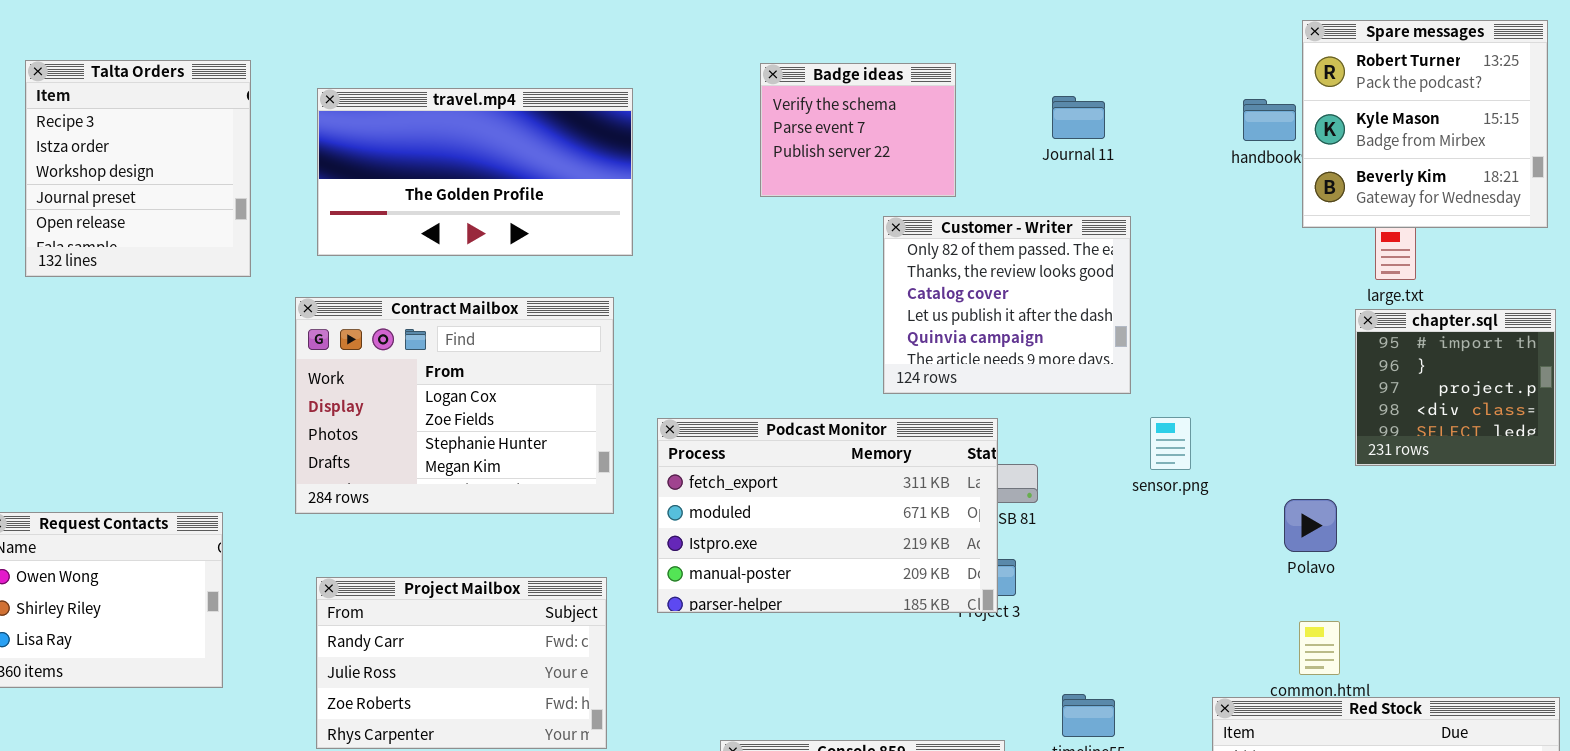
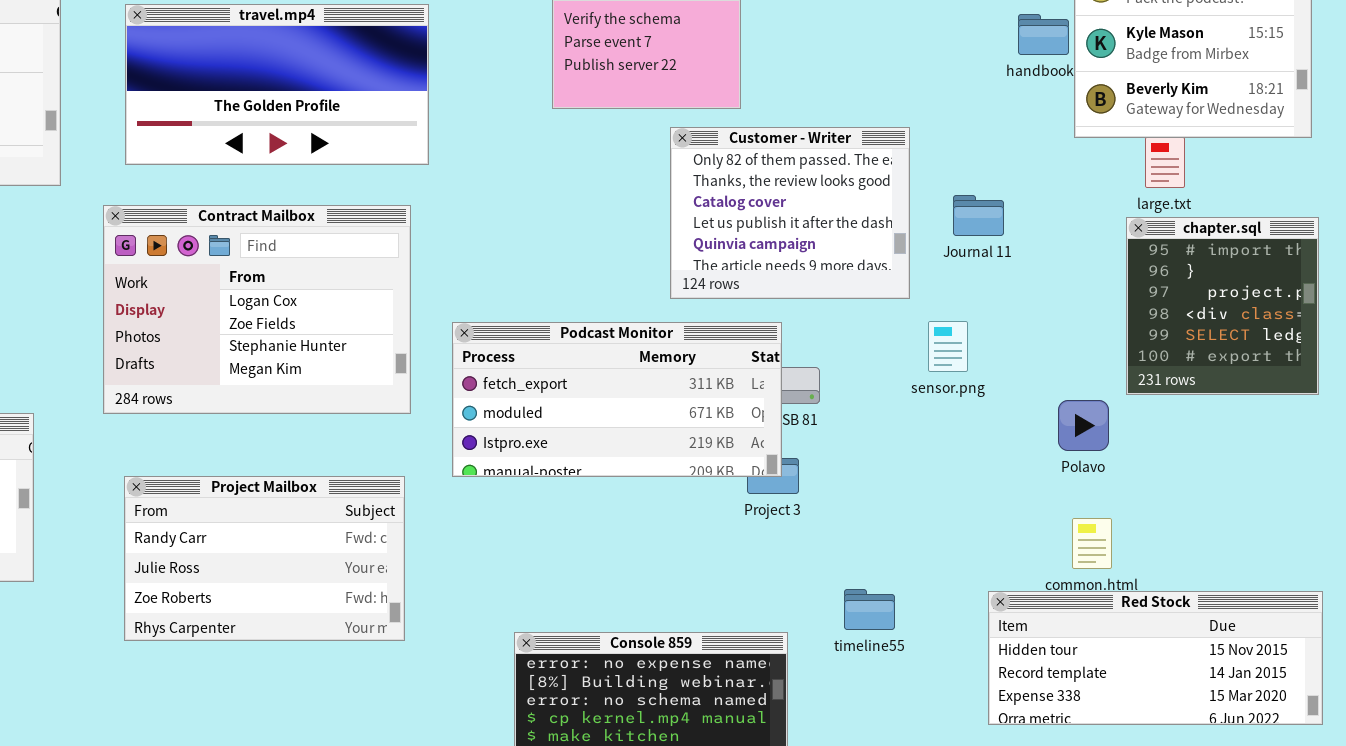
Journal 11: [1052,96,1105,139] -> [953,195,1004,236], moved
chapter.sql: [1355,309,1556,466] -> [1126,217,1319,395], resized
Podcast Monitor: [657,418,998,613] -> [452,322,782,477], resized

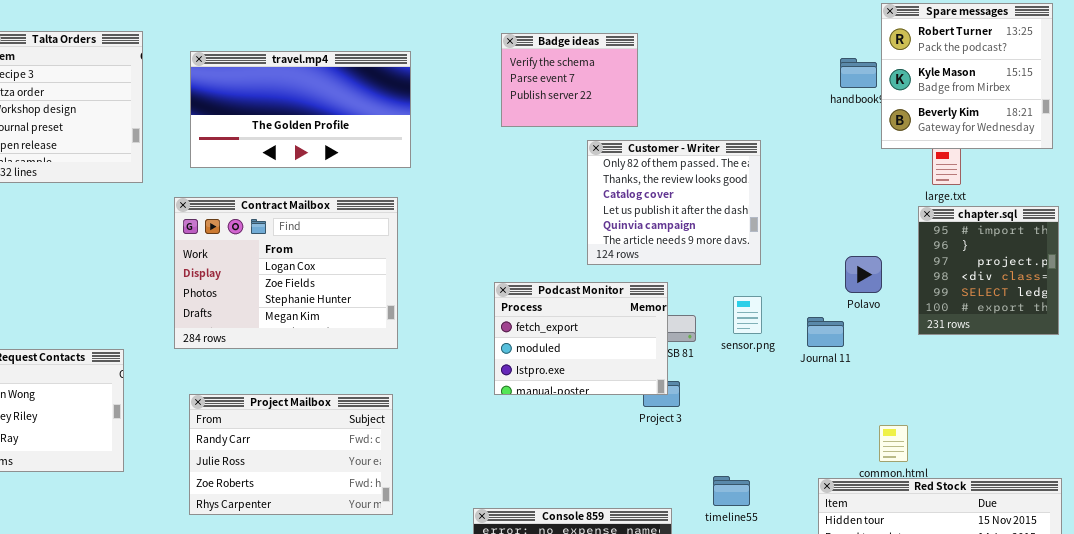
Journal 11: [953,195,1004,236] -> [807,317,844,347], moved
sensor.png: [928,321,968,372] -> [733,296,762,334], moved
Podcast Monitor: [452,322,782,477] -> [494,282,668,395], resized
Polavo: [1058,400,1109,451] -> [845,256,882,293], moved

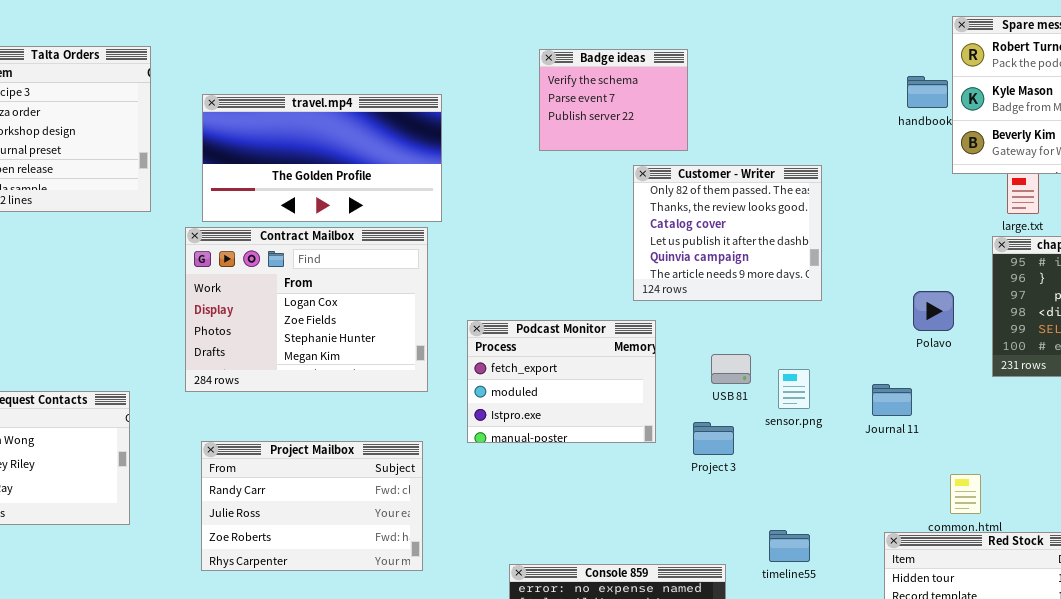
travel.mp4: [190,51,411,168] -> [202,94,442,222], moved
Podcast Monitor: [494,282,668,395] -> [467,320,656,443], moved
sensor.png: [733,296,762,334] -> [778,369,810,409], moved
Journal 11: [807,317,844,347] -> [872,384,912,416], moved

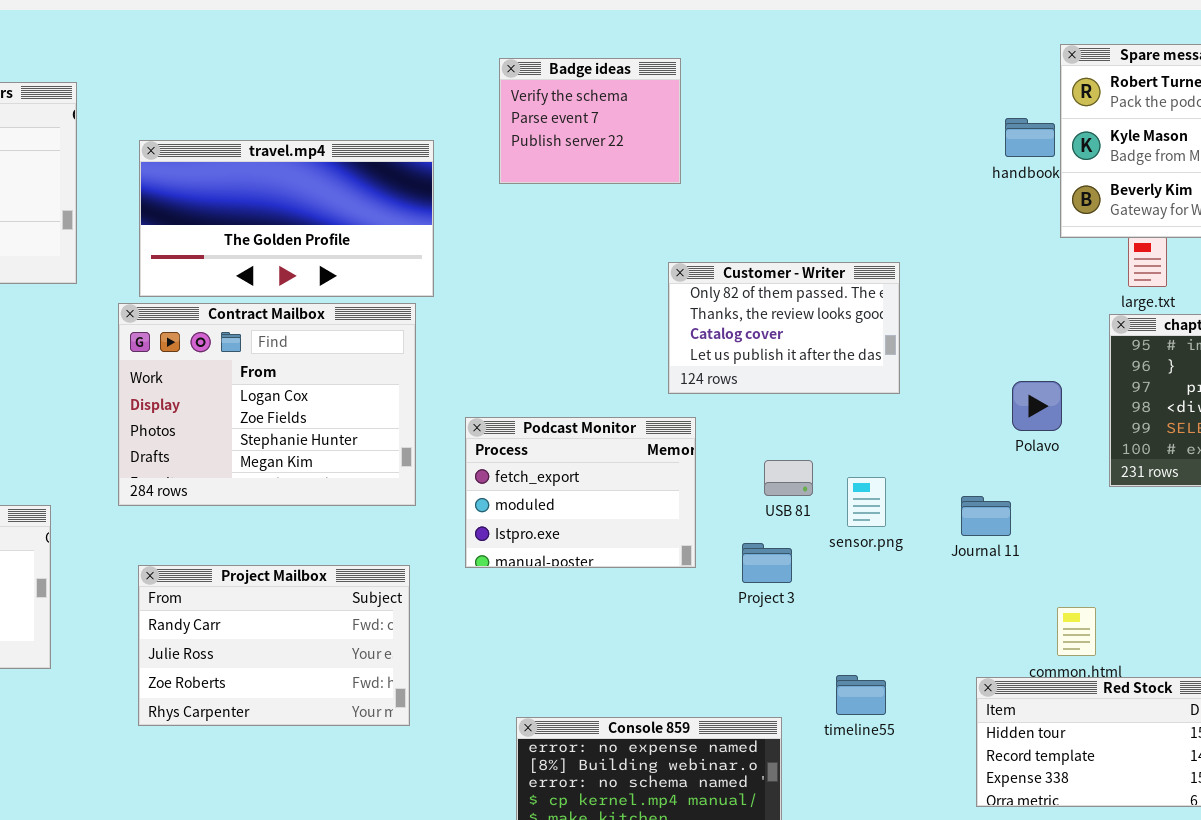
Badge ideas: [539,49,688,151] -> [499,58,681,184], moved
Customer - Writer: [633,165,822,301] -> [668,262,900,394], resized

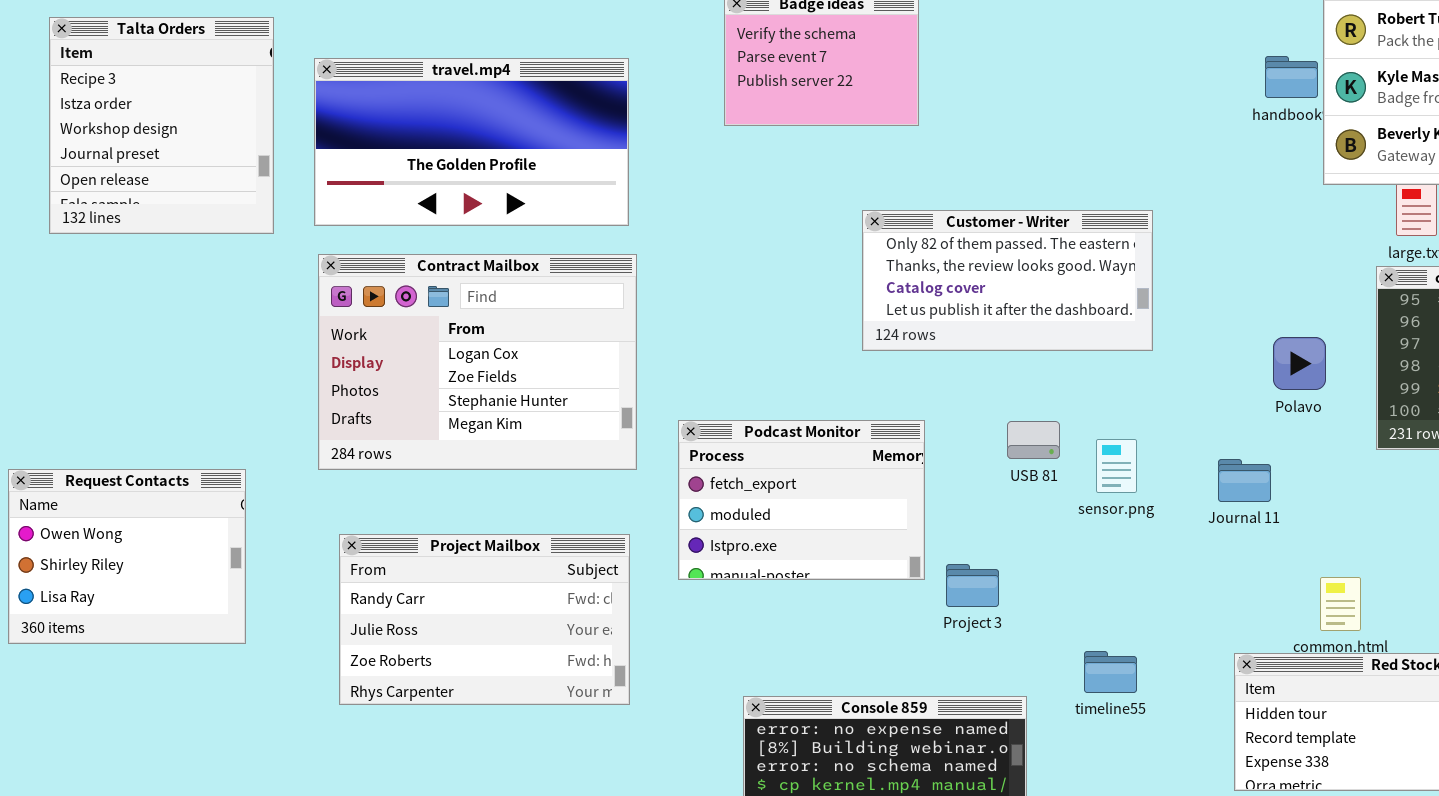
travel.mp4: [139,140,434,297] -> [314,58,629,226], moved
Customer - Writer: [668,262,900,394] -> [862,210,1153,351], resized
Podcast Monitor: [465,417,696,568] -> [678,420,925,580], moved
Project 3: [742,543,792,583] -> [946,564,999,607], moved

